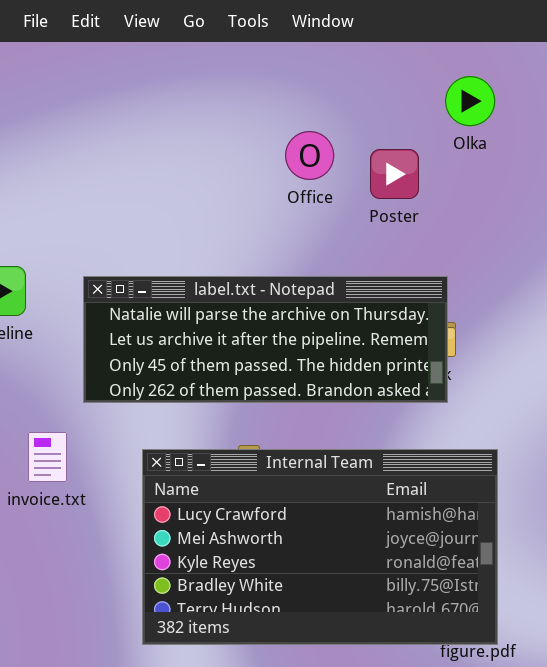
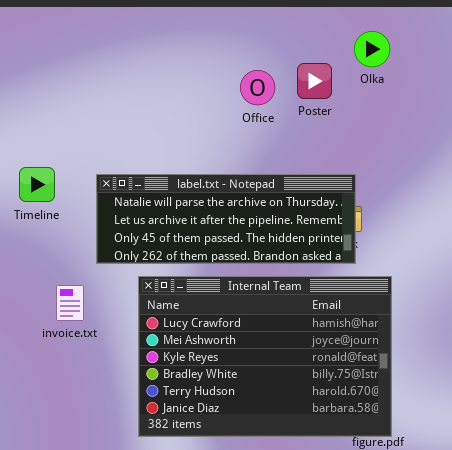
Poster: [370,149,419,199] -> [297,63,332,99], moved
Internal Team: [142,449,498,645] -> [138,276,392,437], resized

